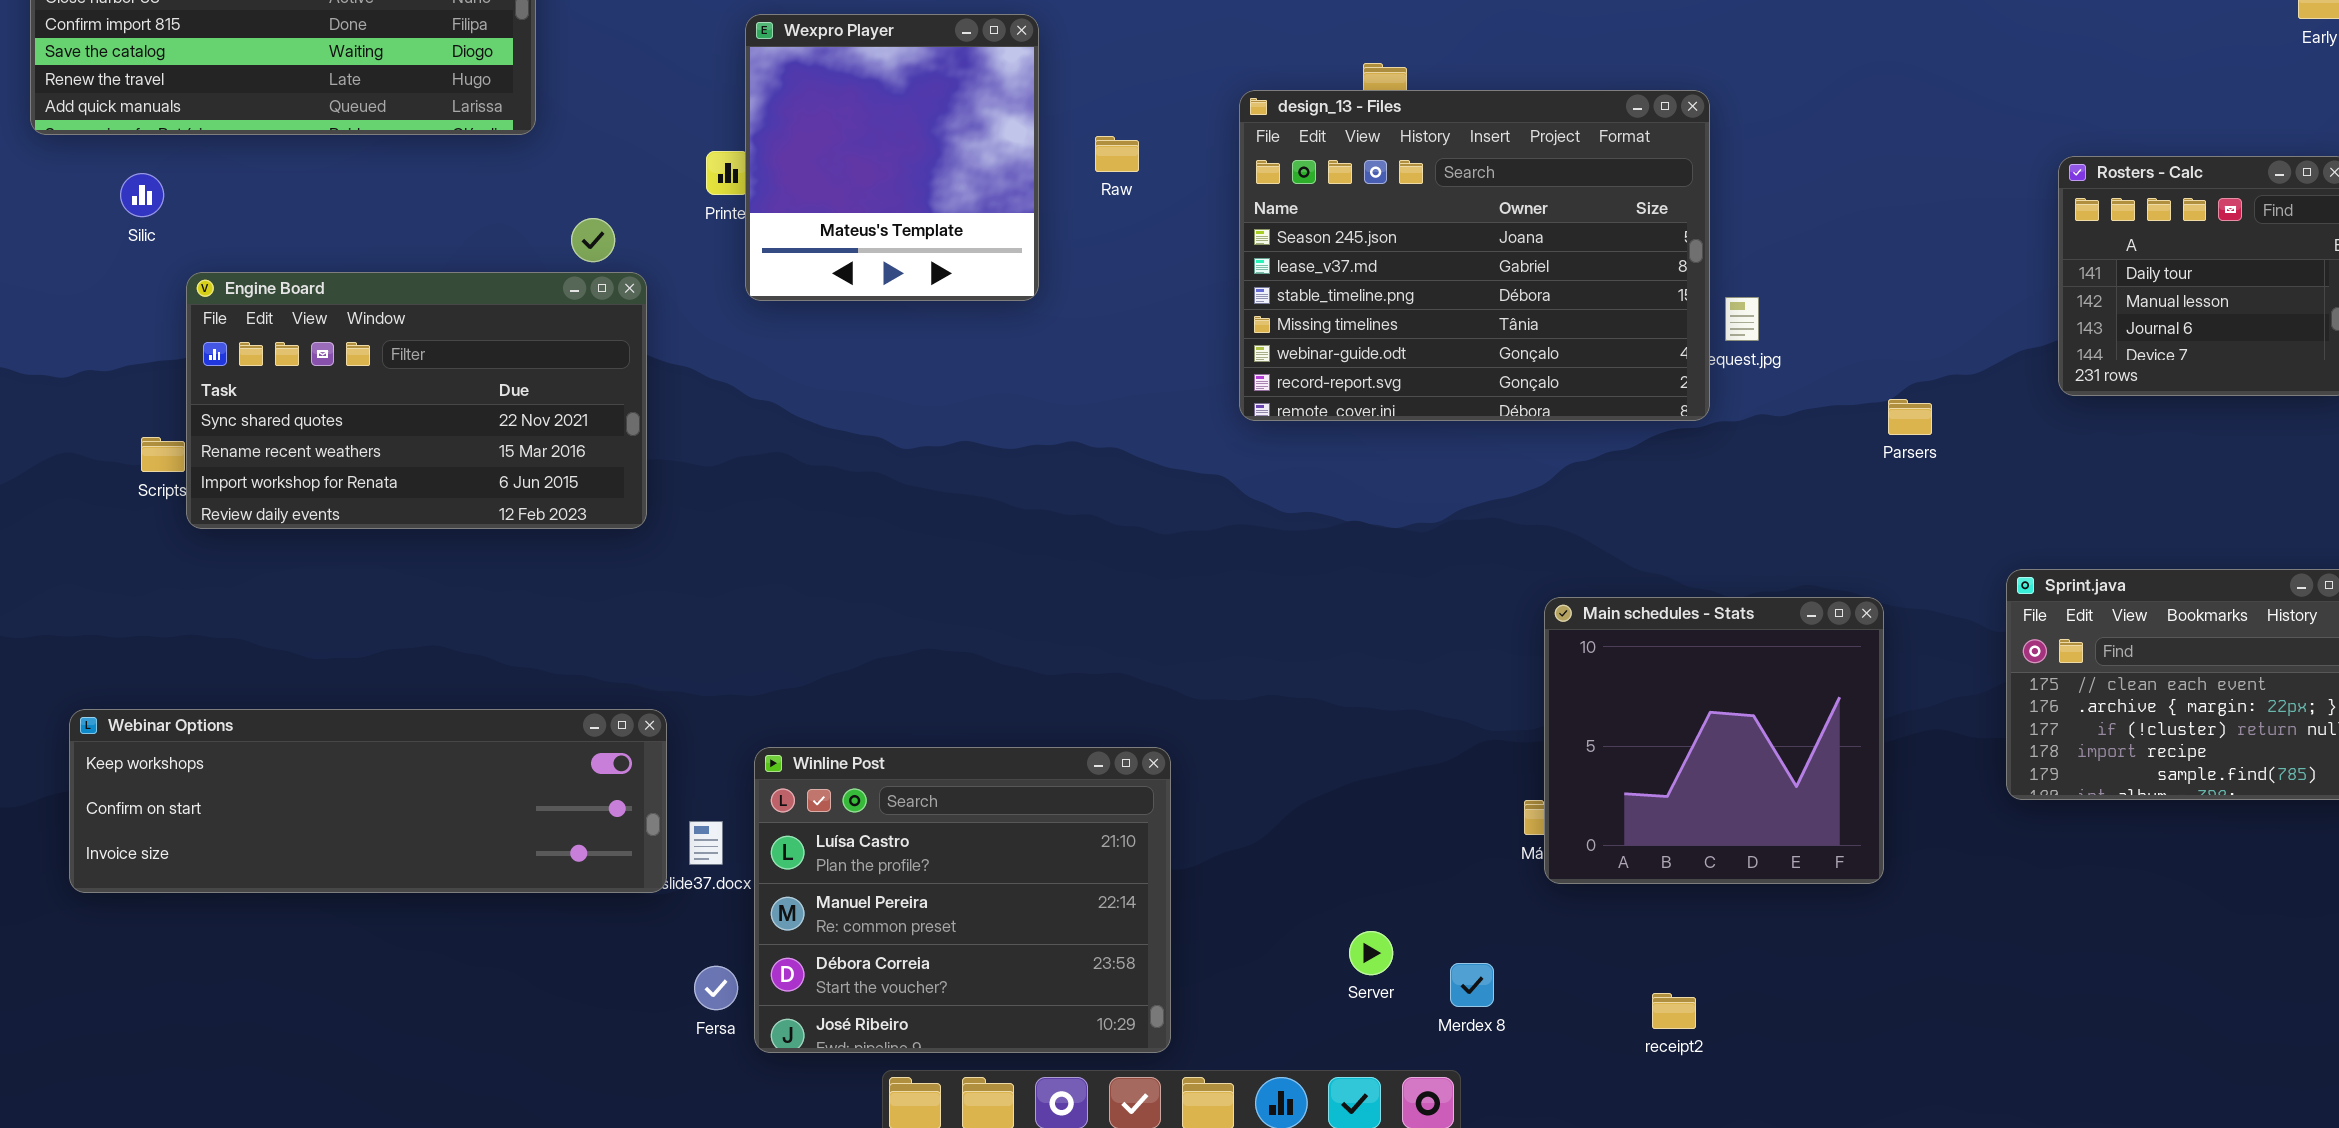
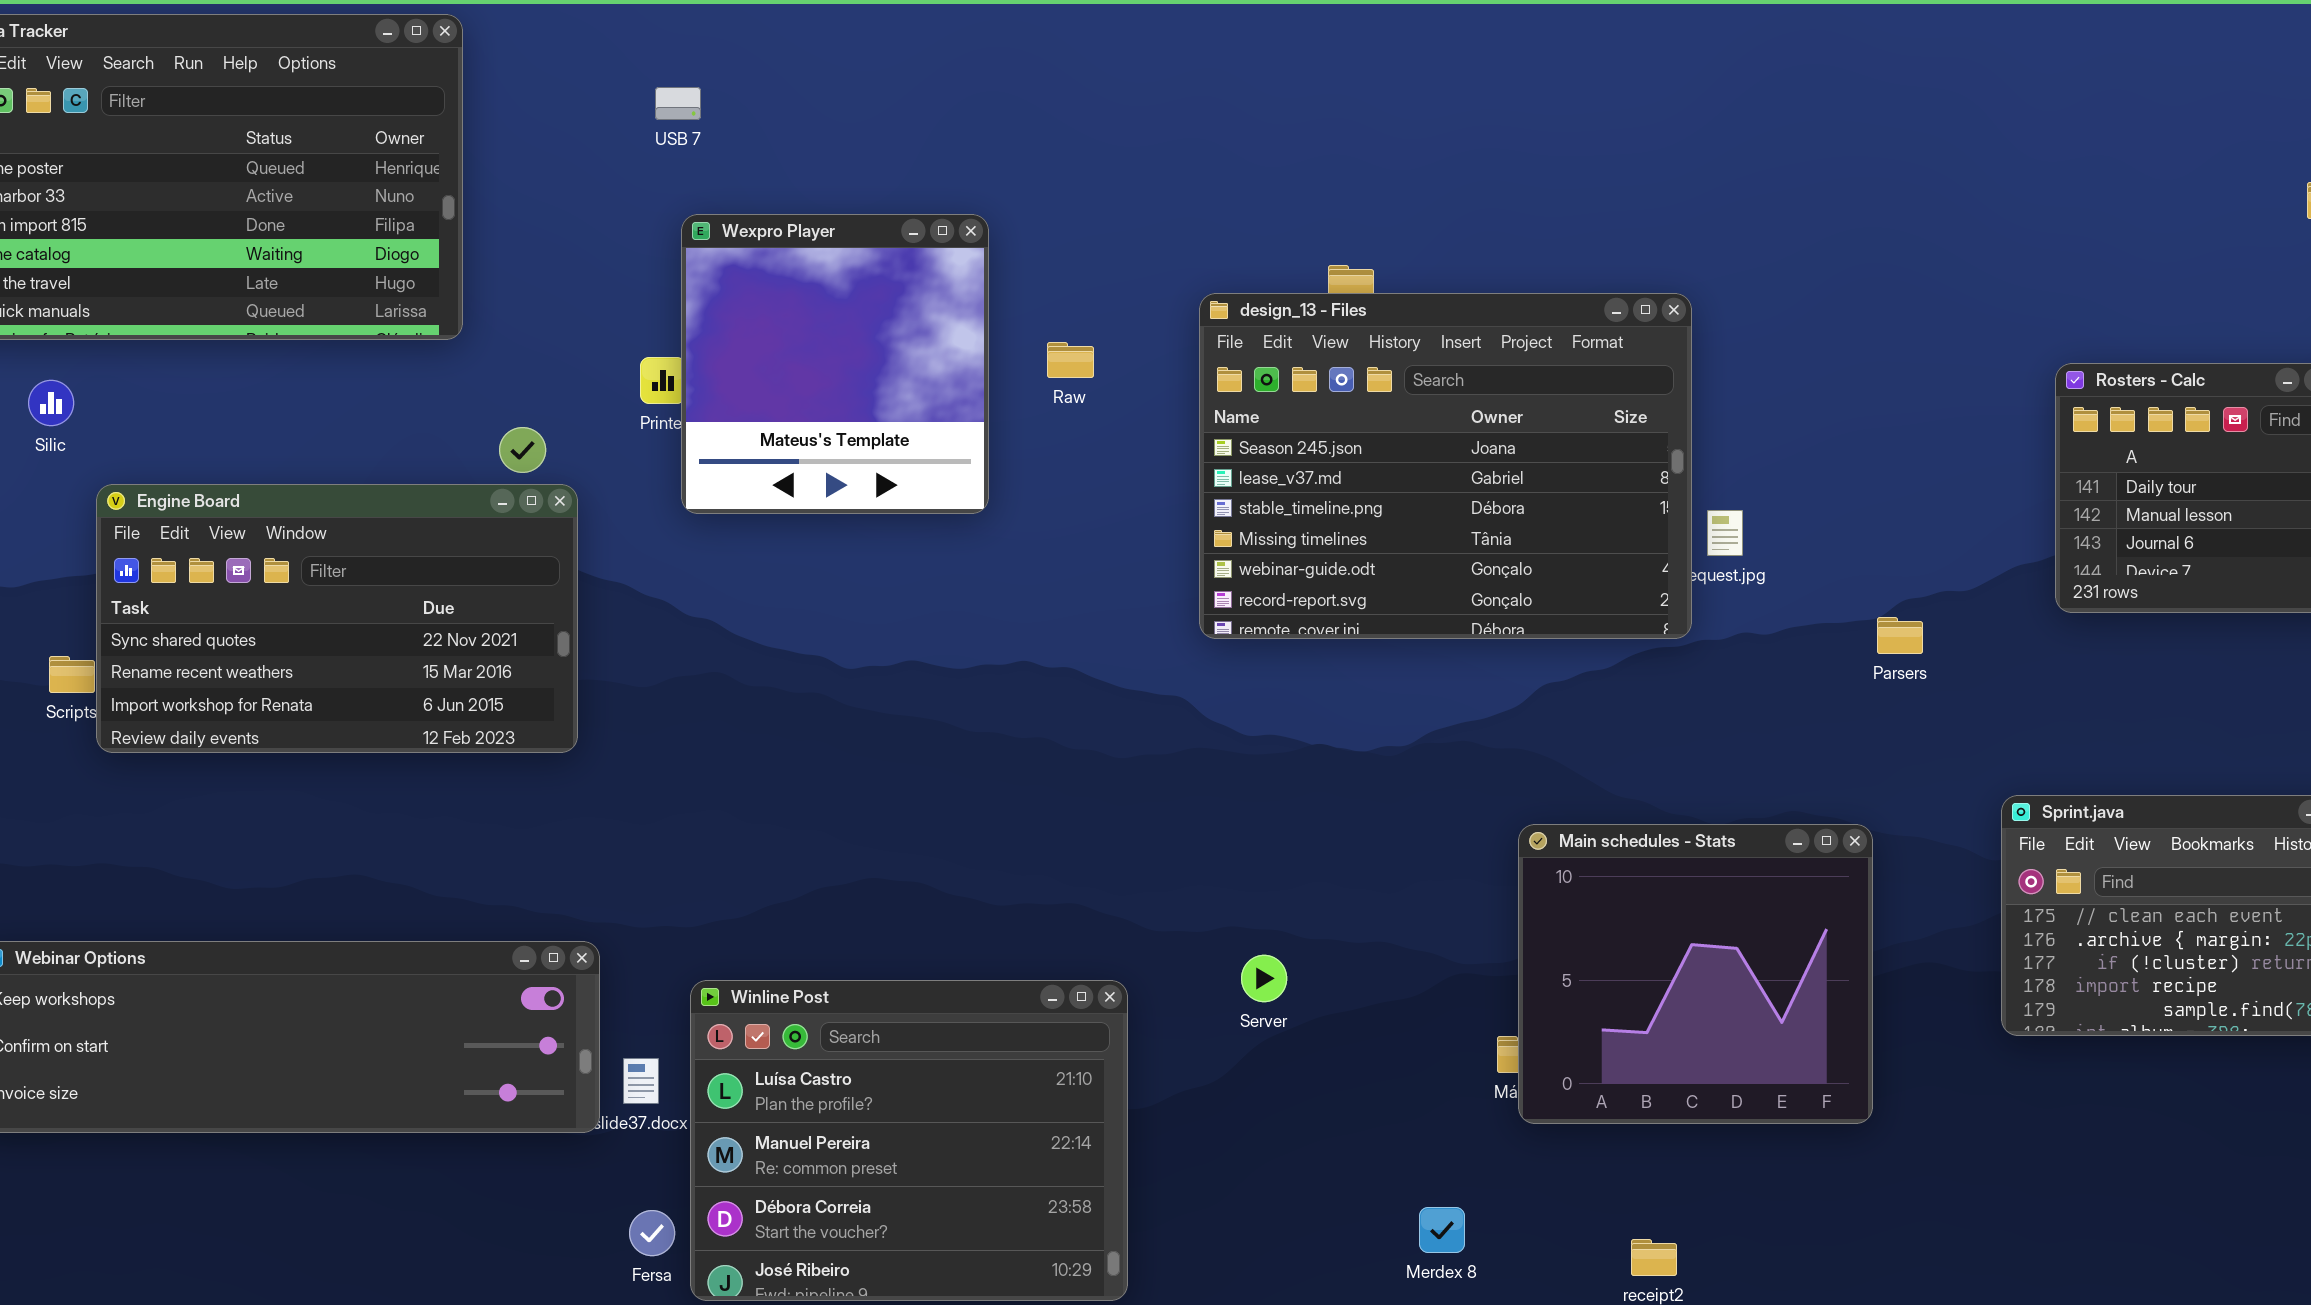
Server: [1349,931,1393,975] -> [1241,955,1287,1002], moved

